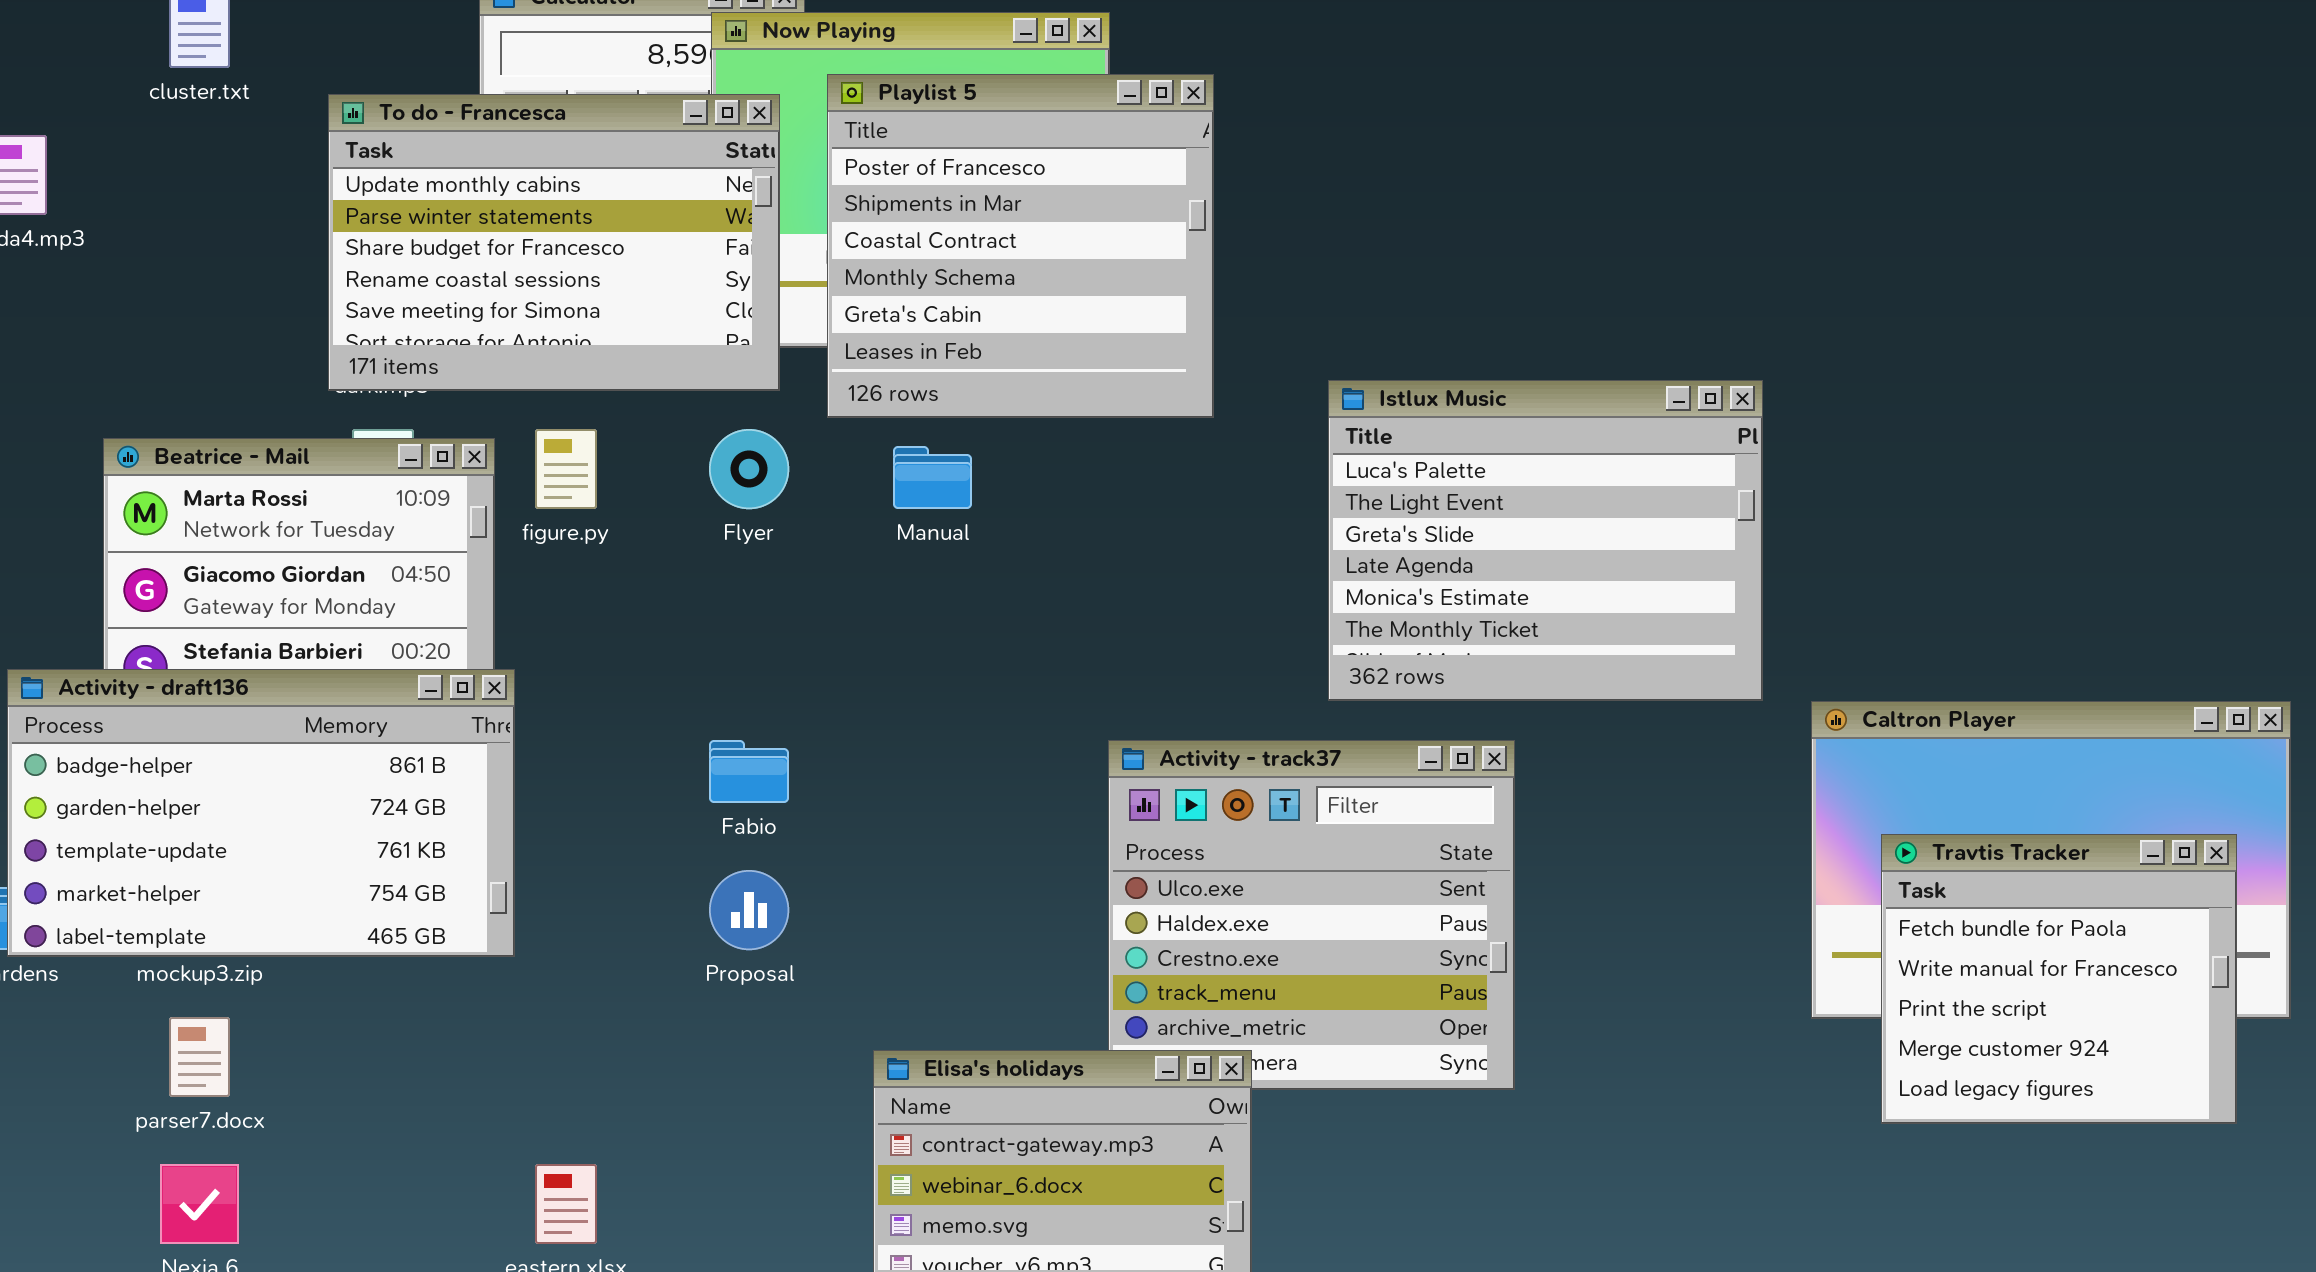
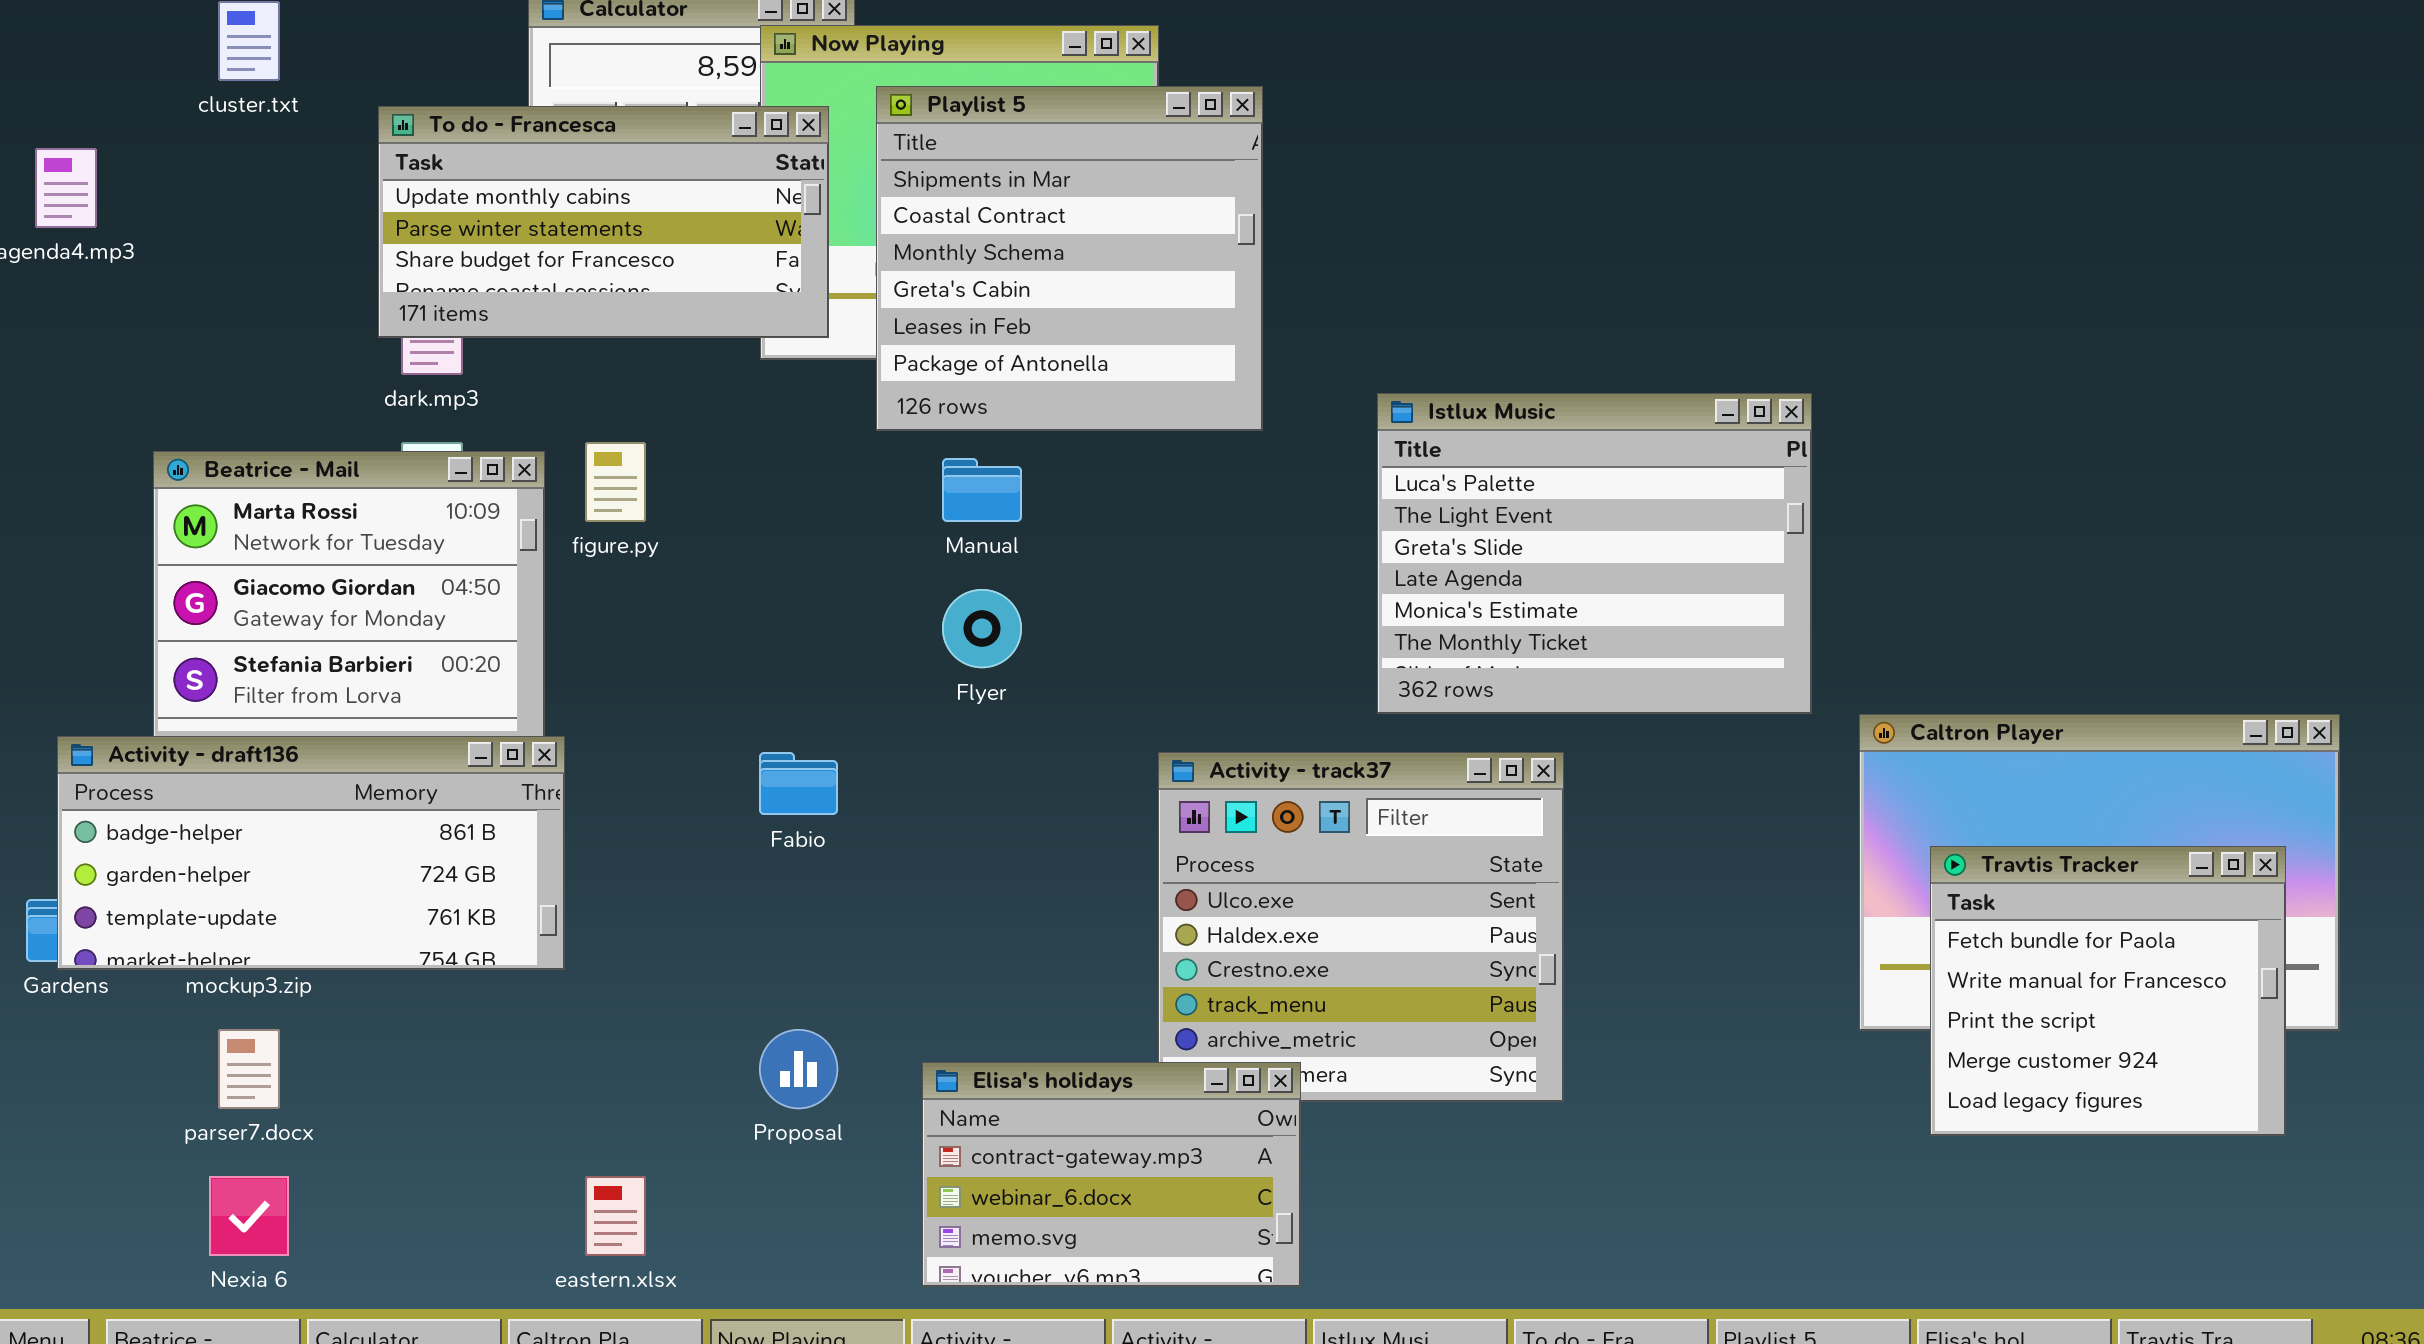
Playlist 5: [827,74,1214,418] -> [876,86,1263,431], scrolled down 1 row
To do - Francesca: [328,94,780,391] -> [378,106,829,338], resized
Flyer: [709,429,789,509] -> [942,589,1022,668], moved
Activity - draft136: [7,669,515,957] -> [57,736,565,970], resized
Proposal: [709,870,789,950] -> [759,1029,838,1109], moved

